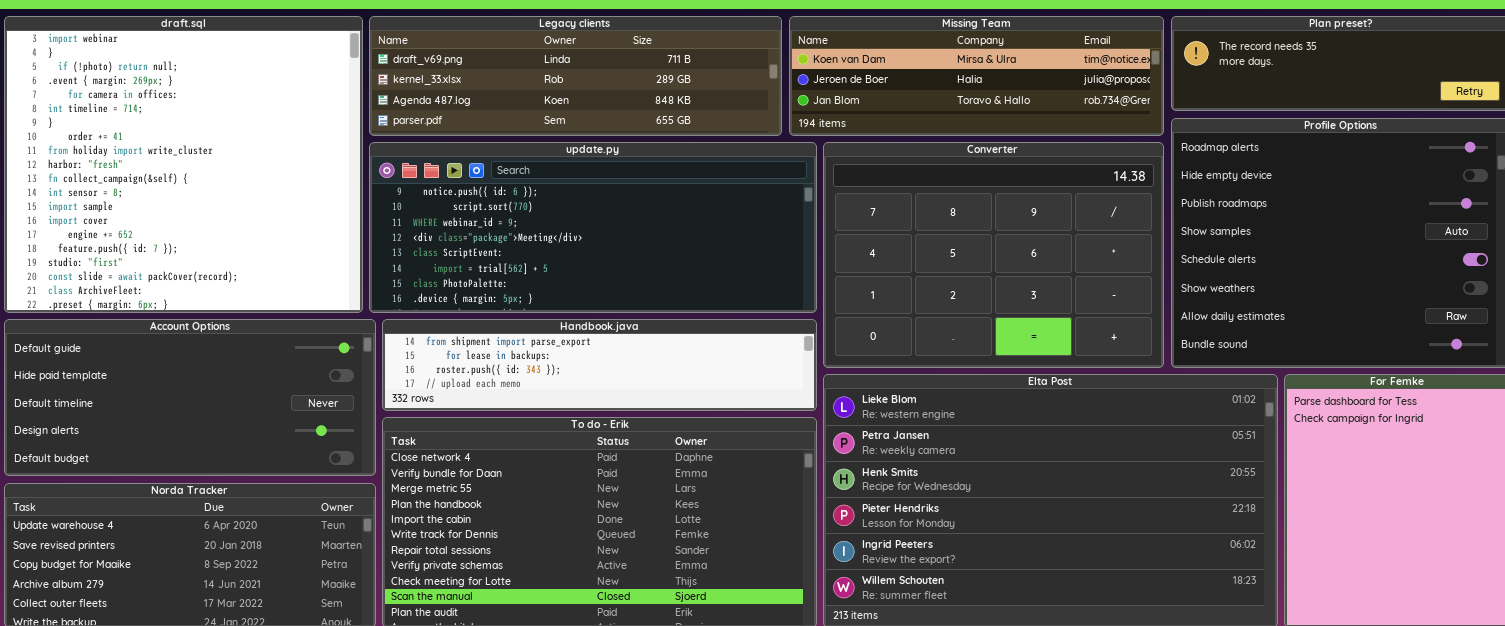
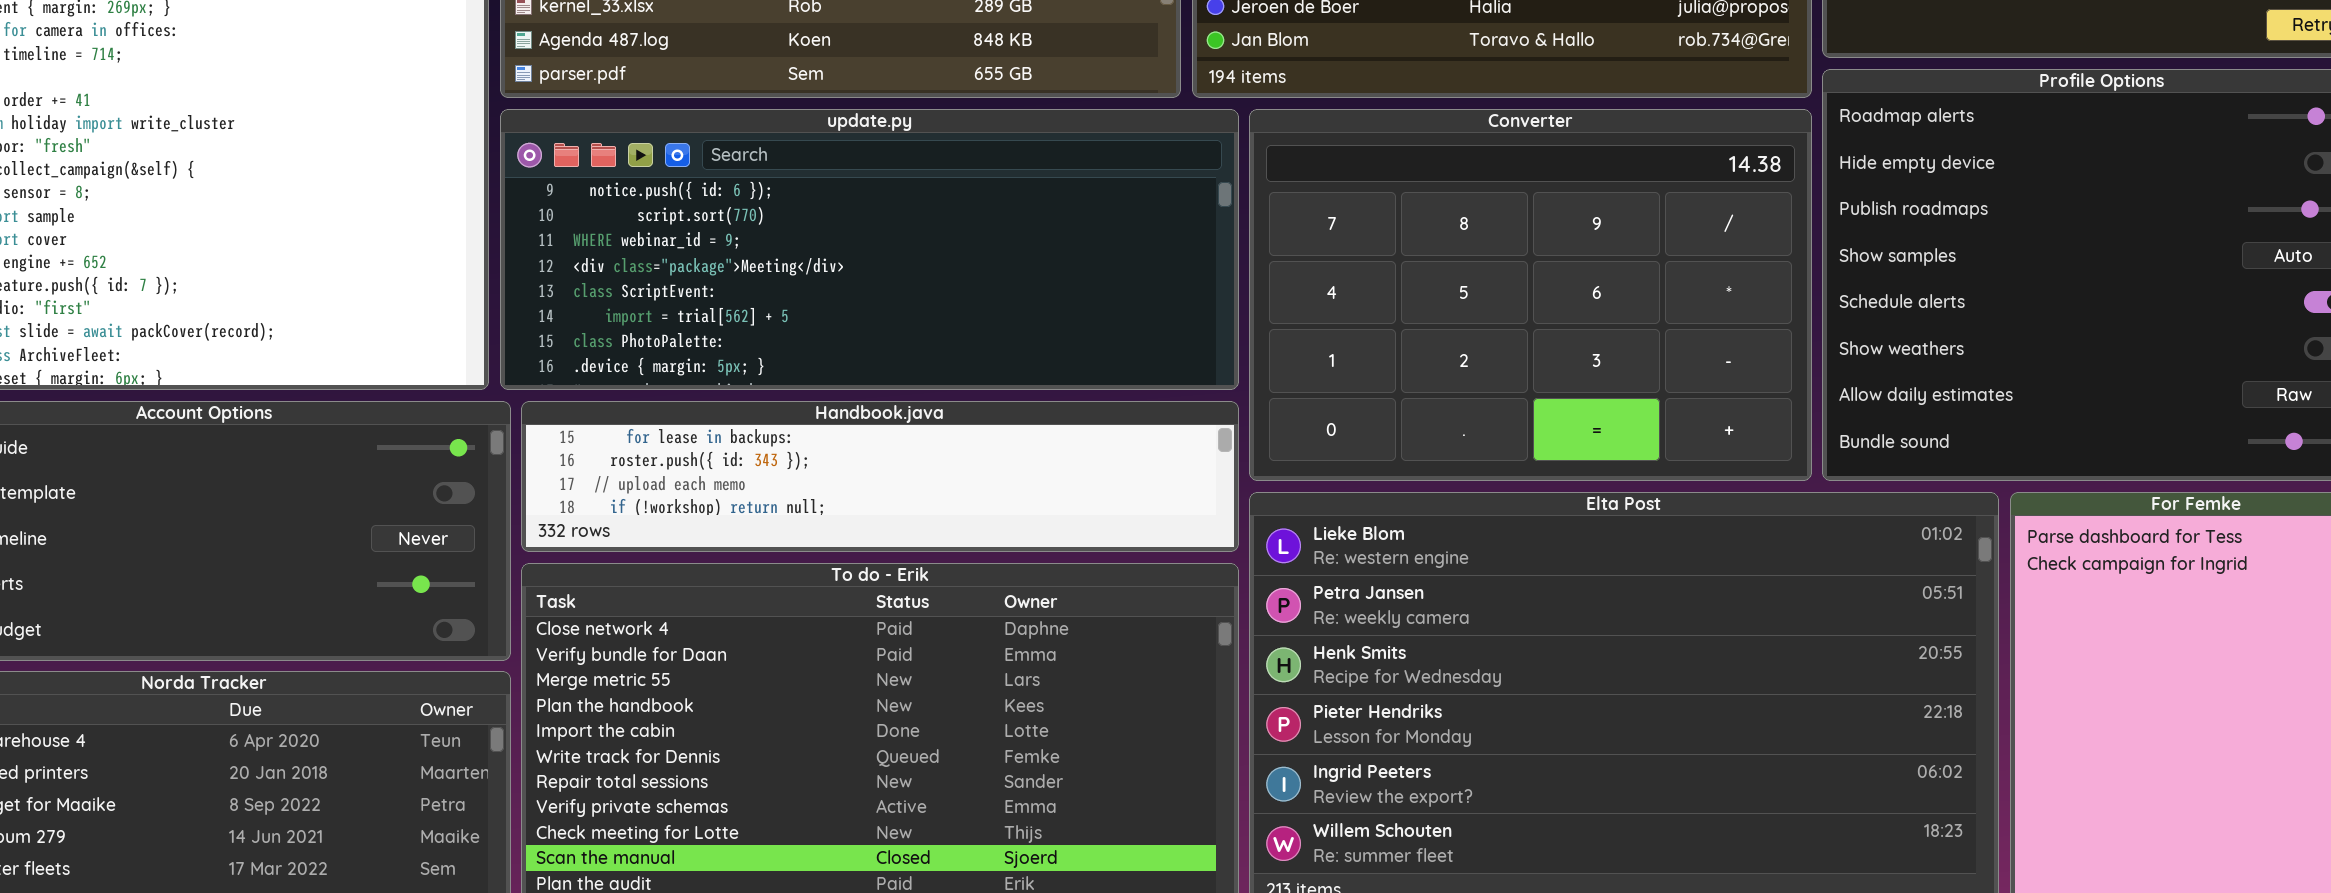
Handbook.java: [382,319,817,411] -> [521,401,1239,552], scrolled down 1 row

